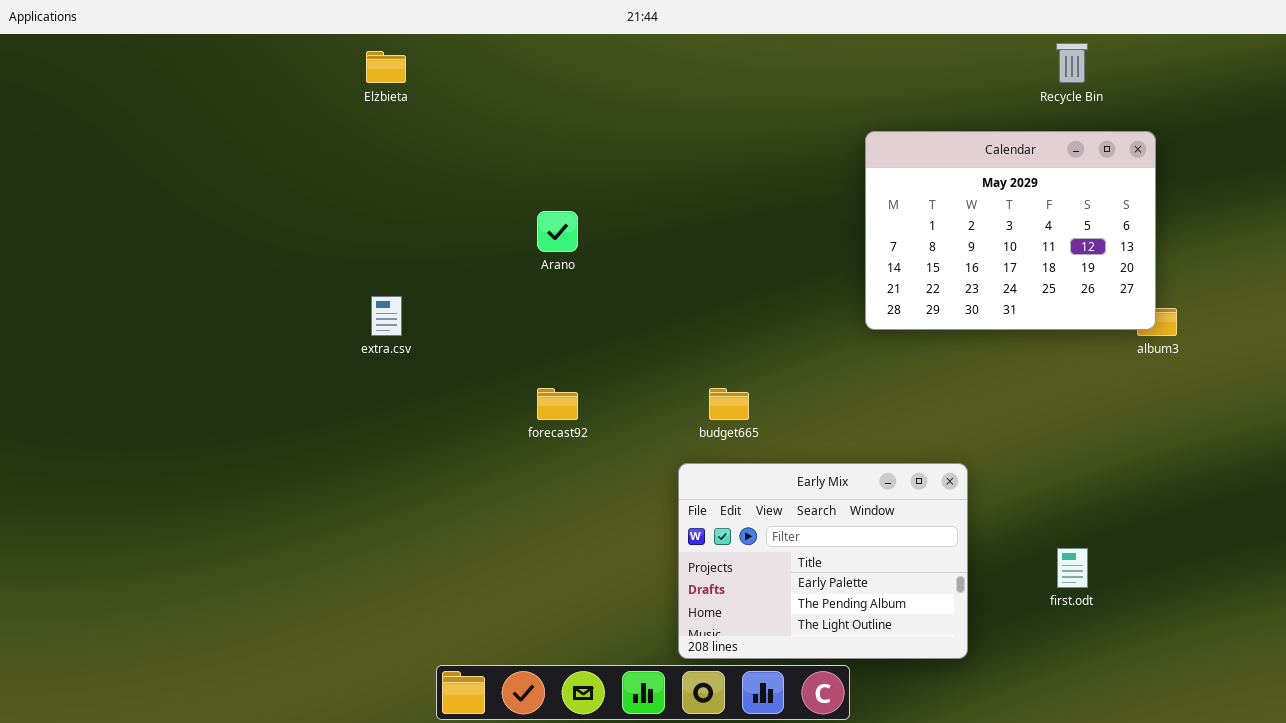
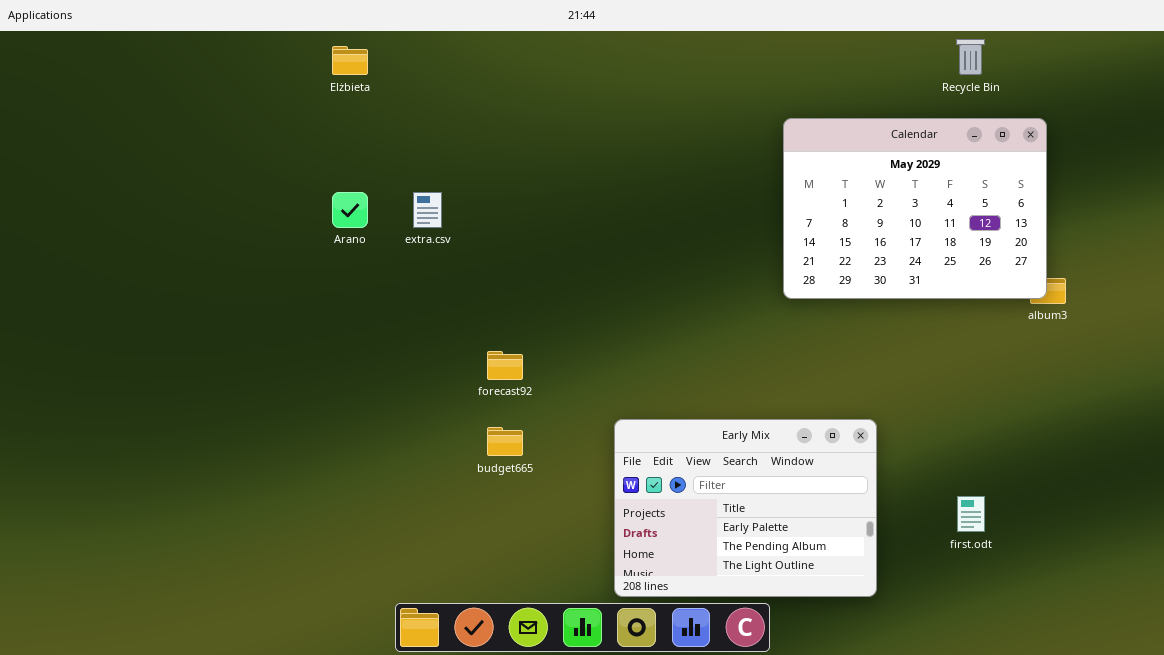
Arano: [537,211,578,252] -> [332,192,368,228], moved
extra.csv: [371,296,402,336] -> [413,192,442,228], moved
budget665: [709,388,749,420] -> [487,427,523,456], moved

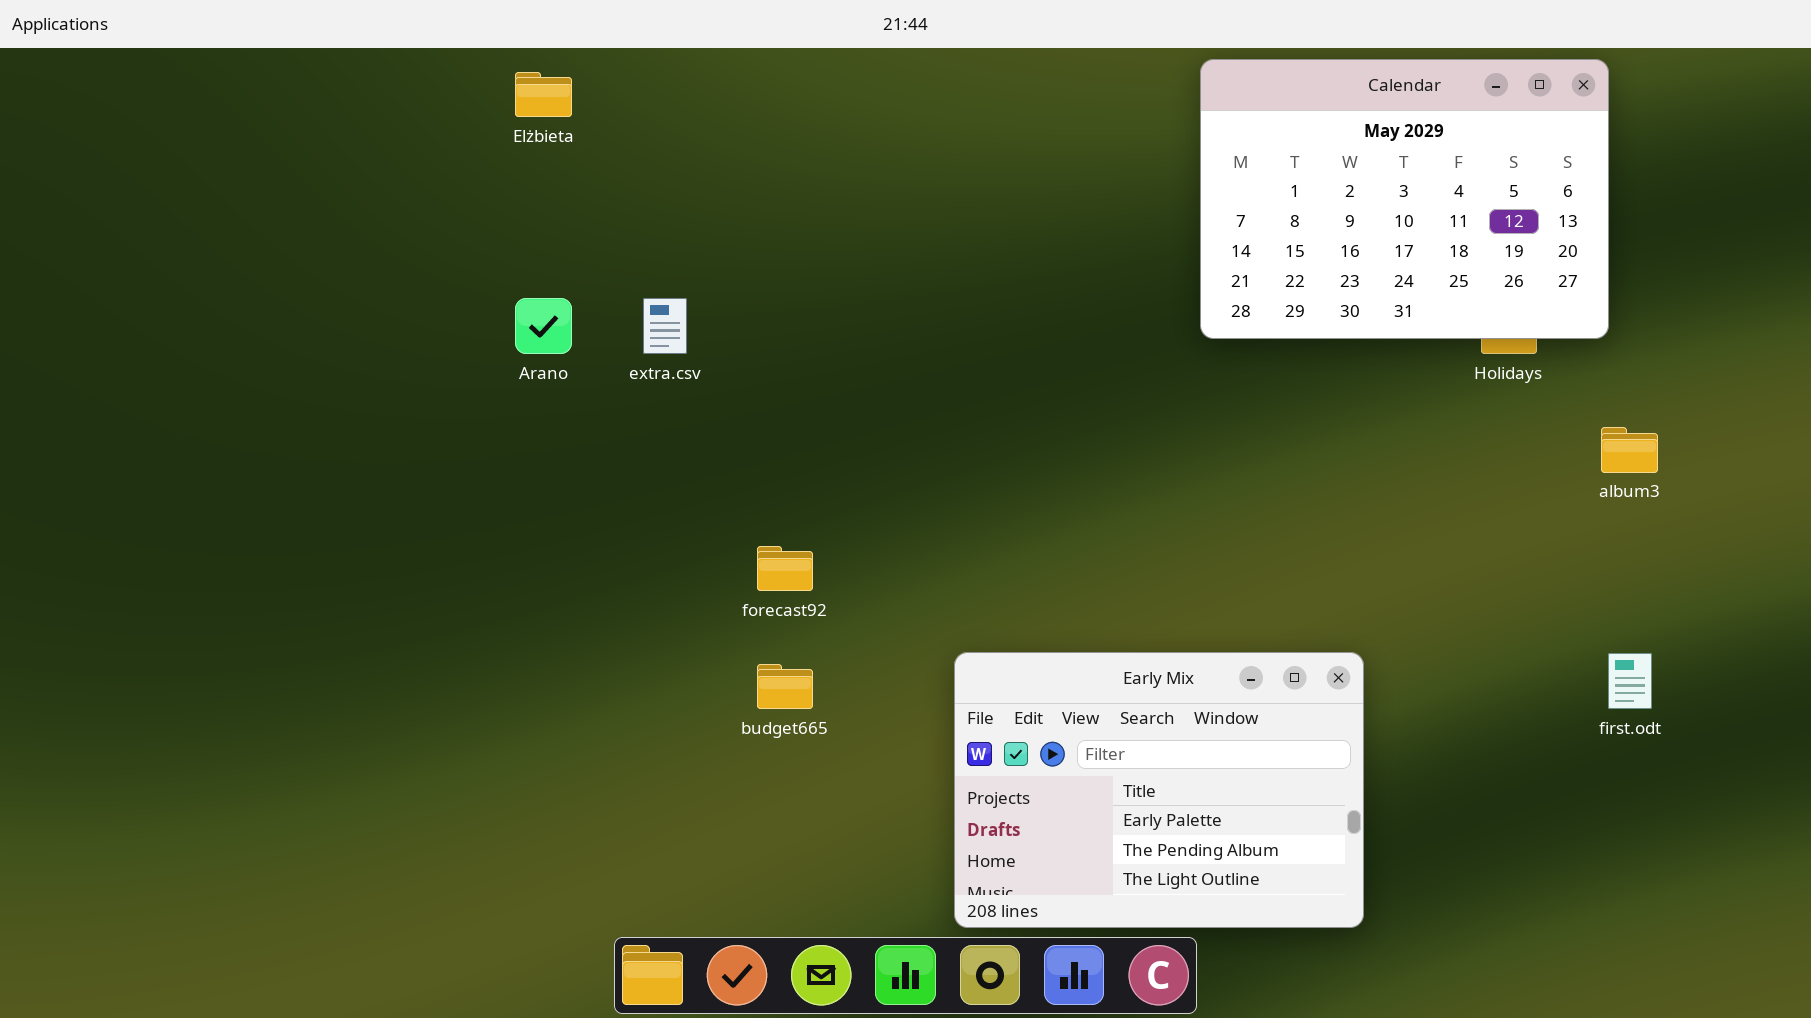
Calendar: [783,118,1047,299] -> [1200,59,1609,339], moved
first.odt: [957,496,985,532] -> [1608,653,1652,709], moved

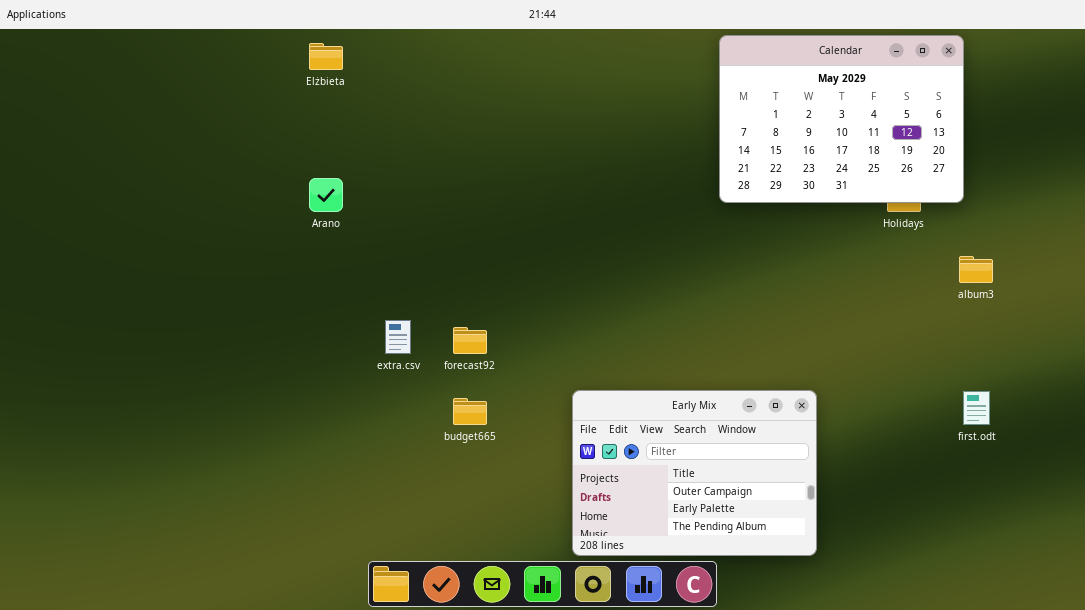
extra.csv: [643,298,687,354] -> [385,320,411,354], moved
Early Mix: [954,652,1364,928] -> [572,390,817,556], scrolled up 1 row

